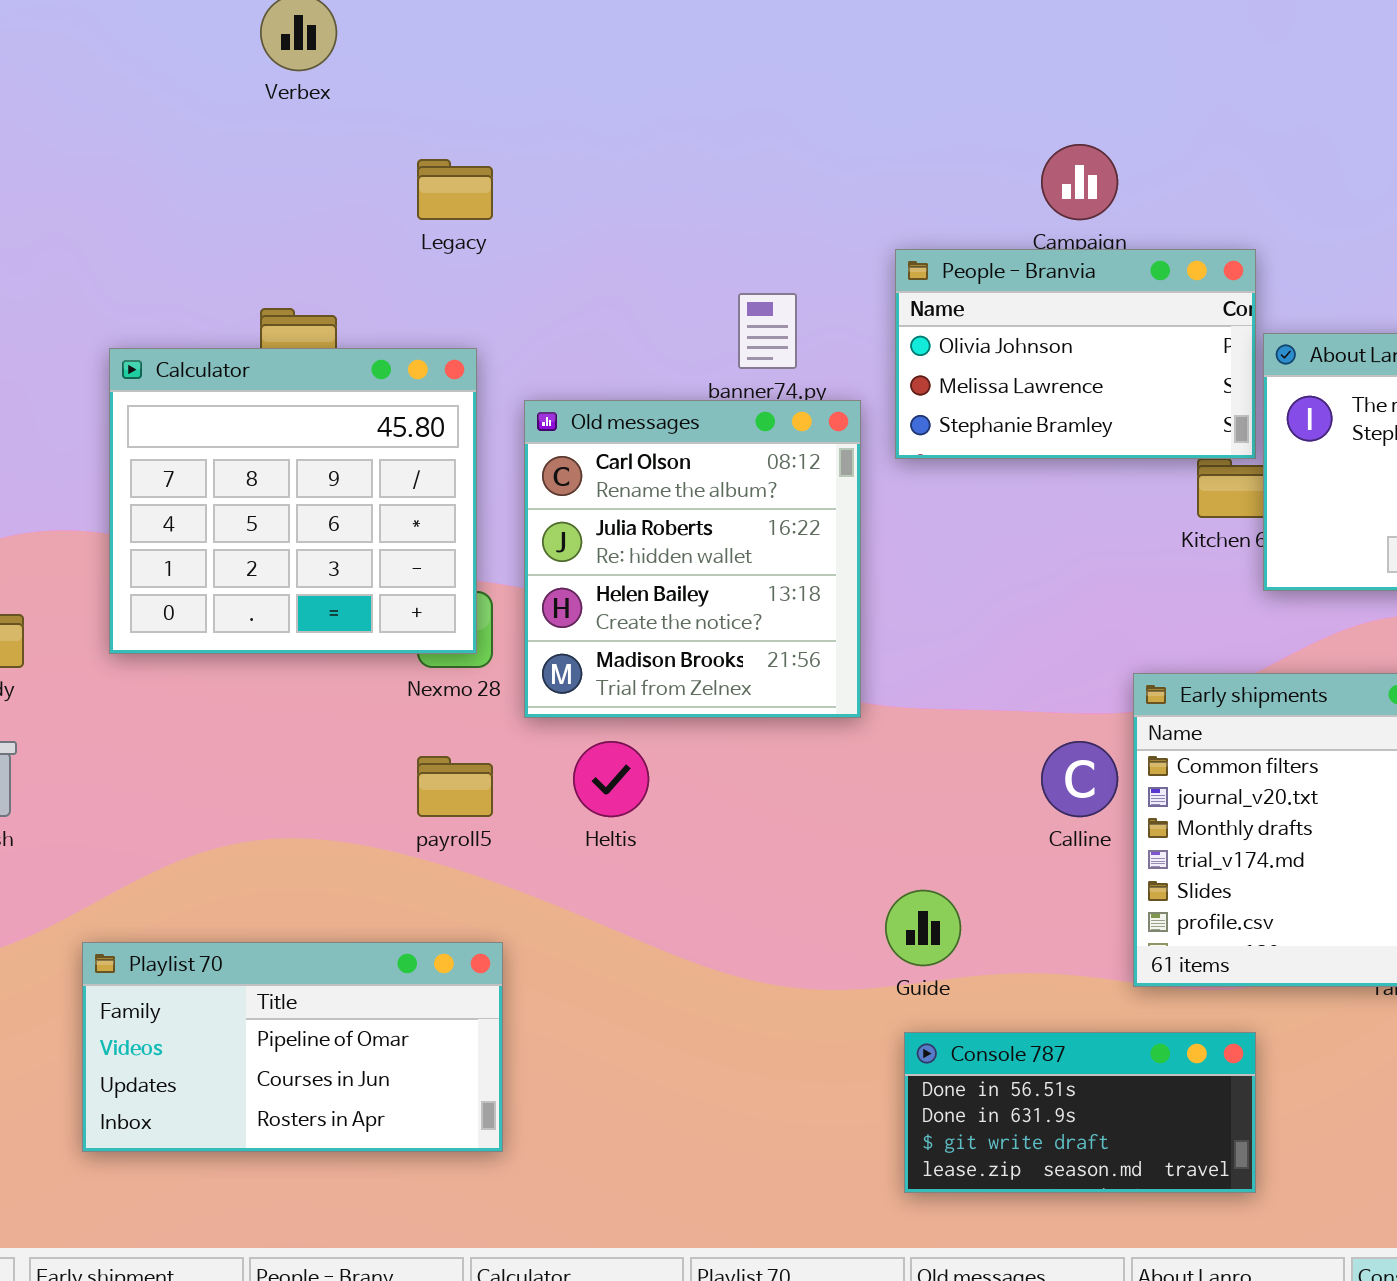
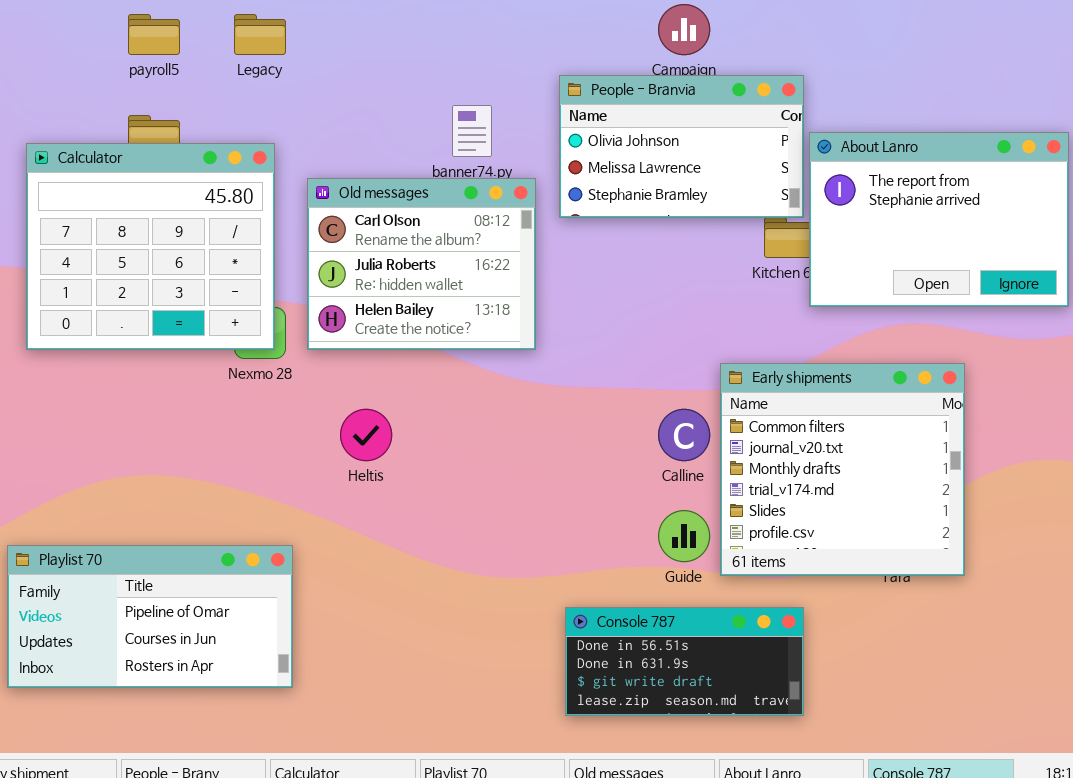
Old messages: [524,400,861,718] -> [307,178,536,350], resized
payroll5: [417,756,493,817] -> [128,14,180,55], moved
Guide: [885,890,961,966] -> [658,510,710,562], moved

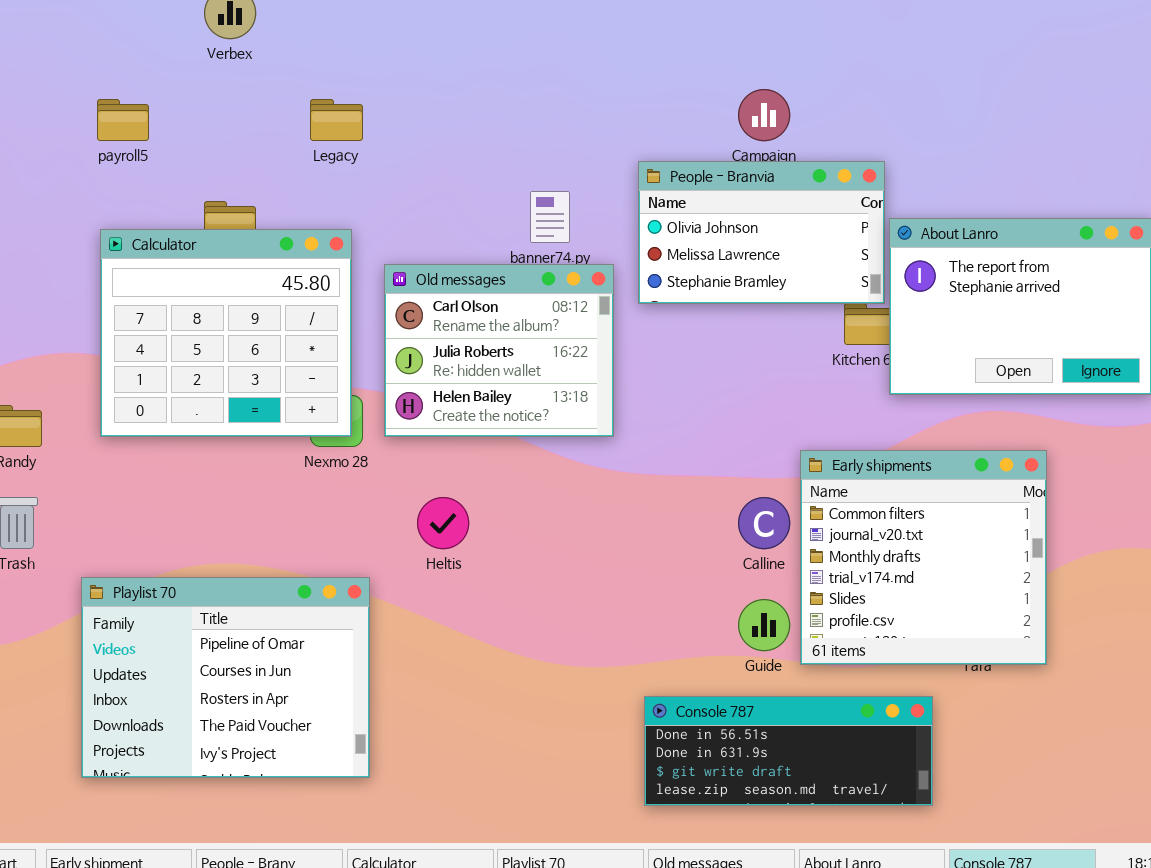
payroll5: [128,14,180,55] -> [97,99,149,141], moved
Playlist 70: [7,545,293,688] -> [81,577,370,778], resized
Console 787: [565,607,804,716] -> [644,696,933,806], resized

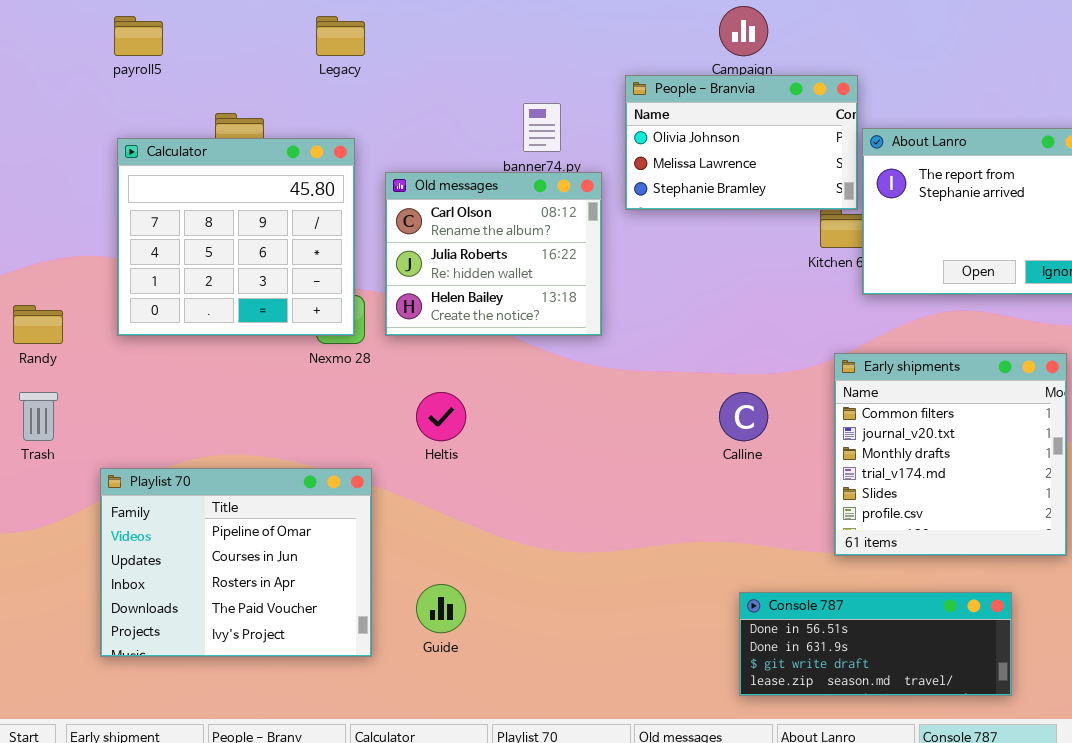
Early shipments: [800,450,1047,665] -> [834,353,1067,556], moved
Guide: [738,599,790,651] -> [416,584,466,633], moved
Console 787: [644,696,933,806] -> [739,592,1012,696], moved

